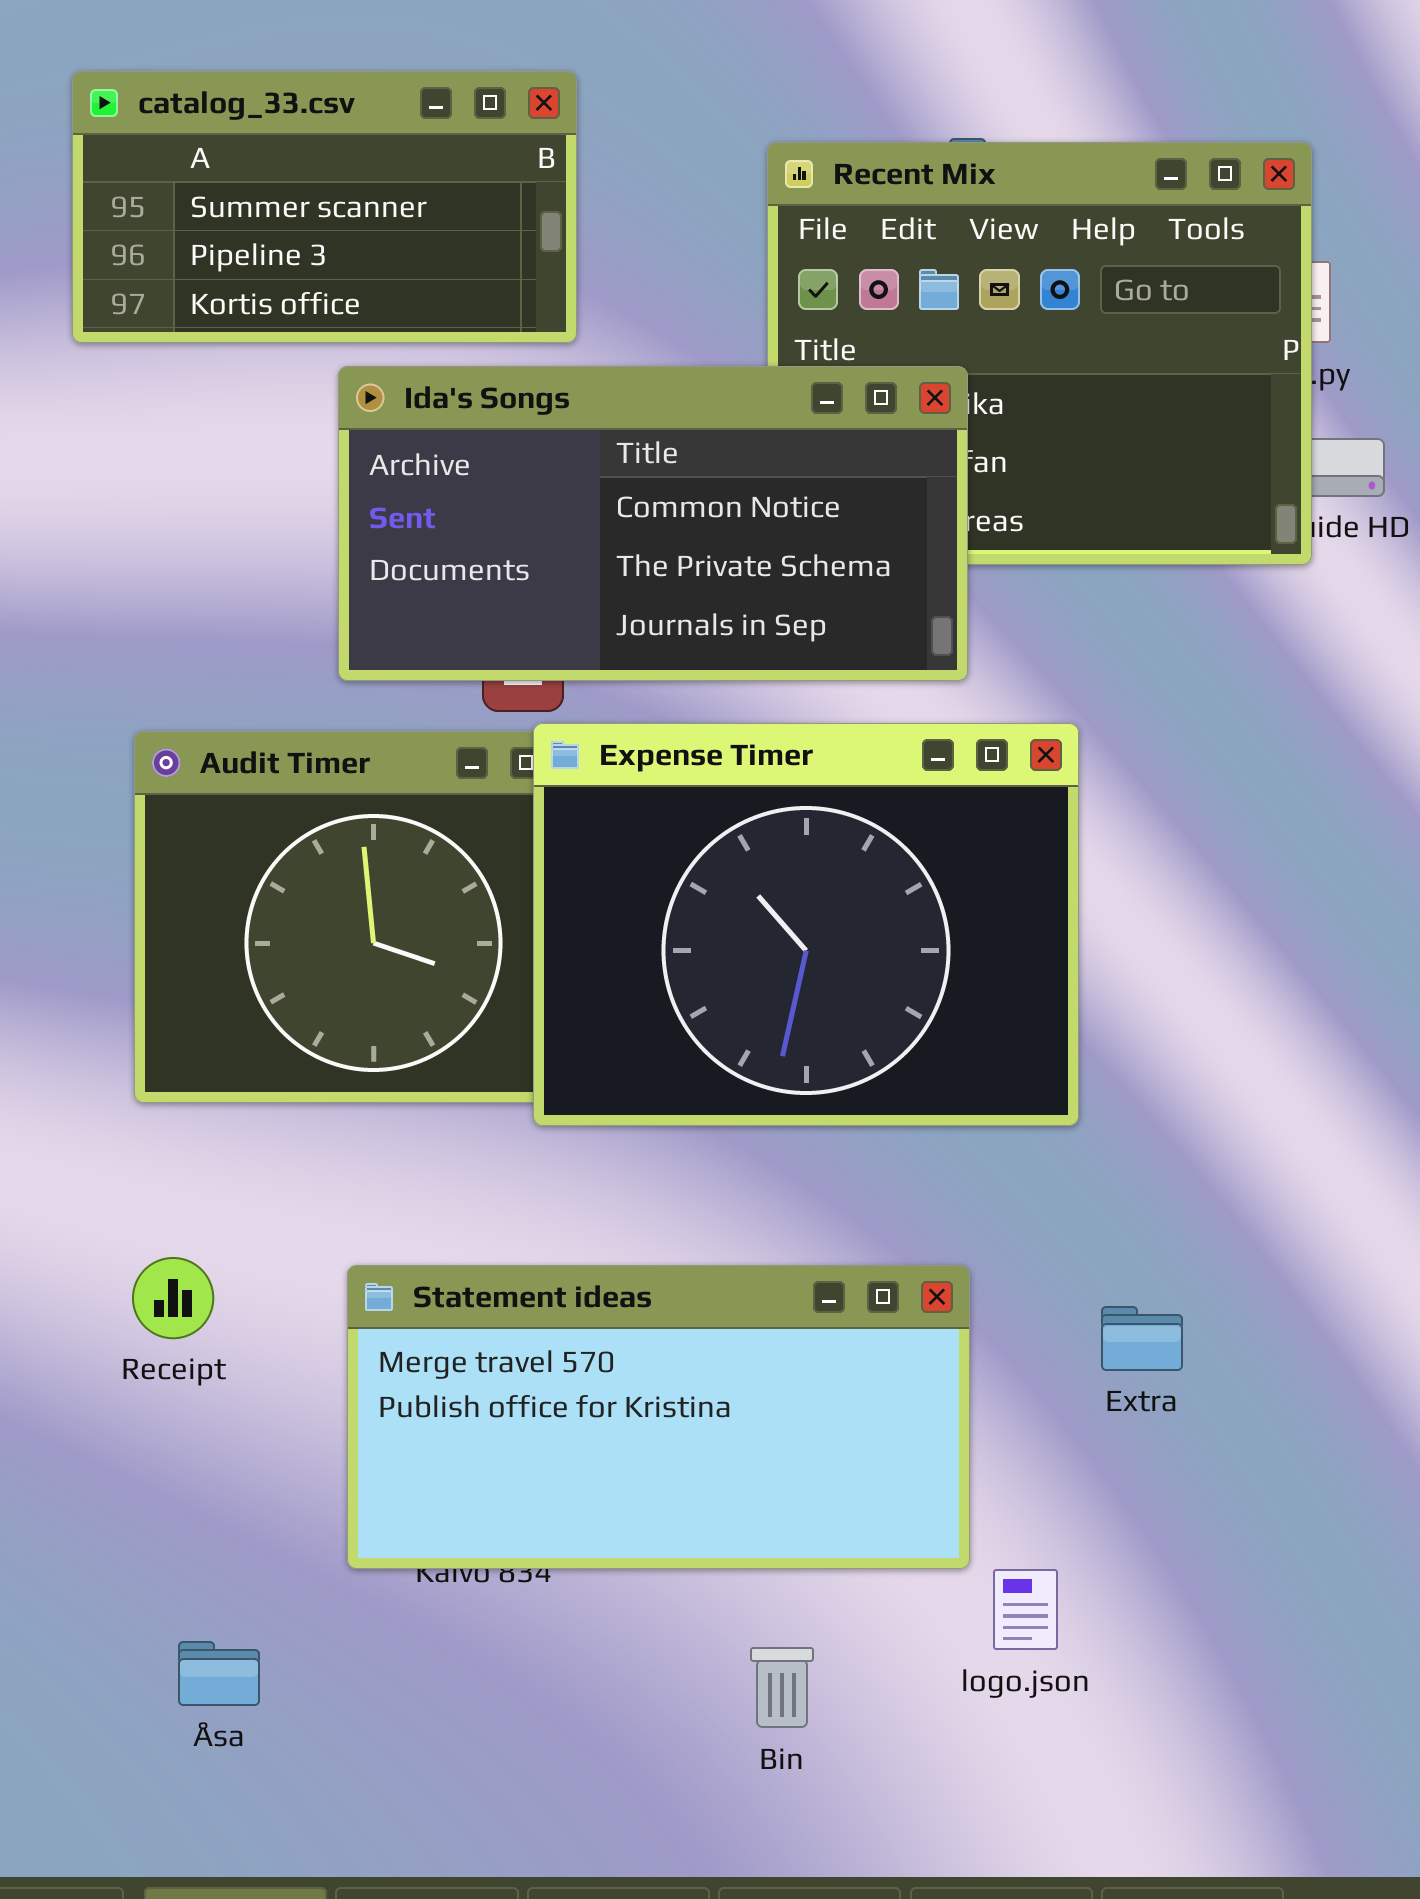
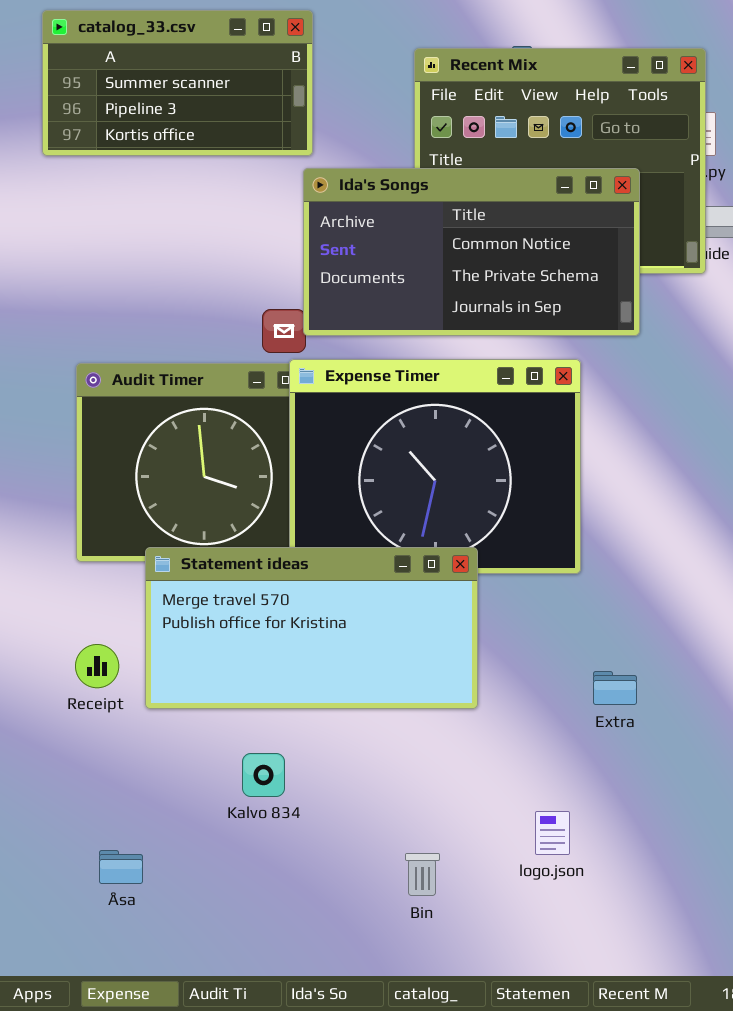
Ida's Songs: [338,366,968,681] -> [303,168,640,336], moved
Statement ideas: [347,1265,970,1569] -> [145,547,478,709], moved

